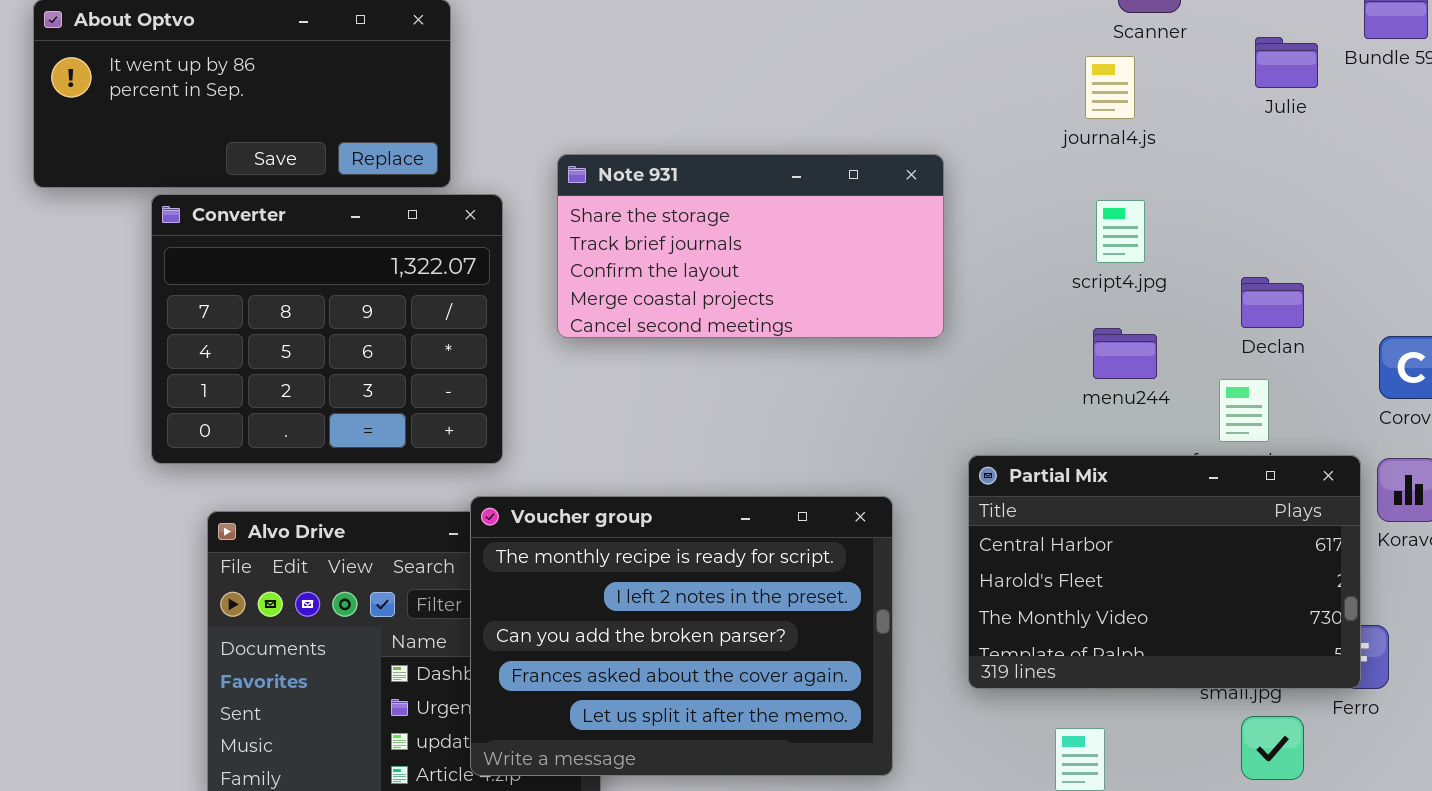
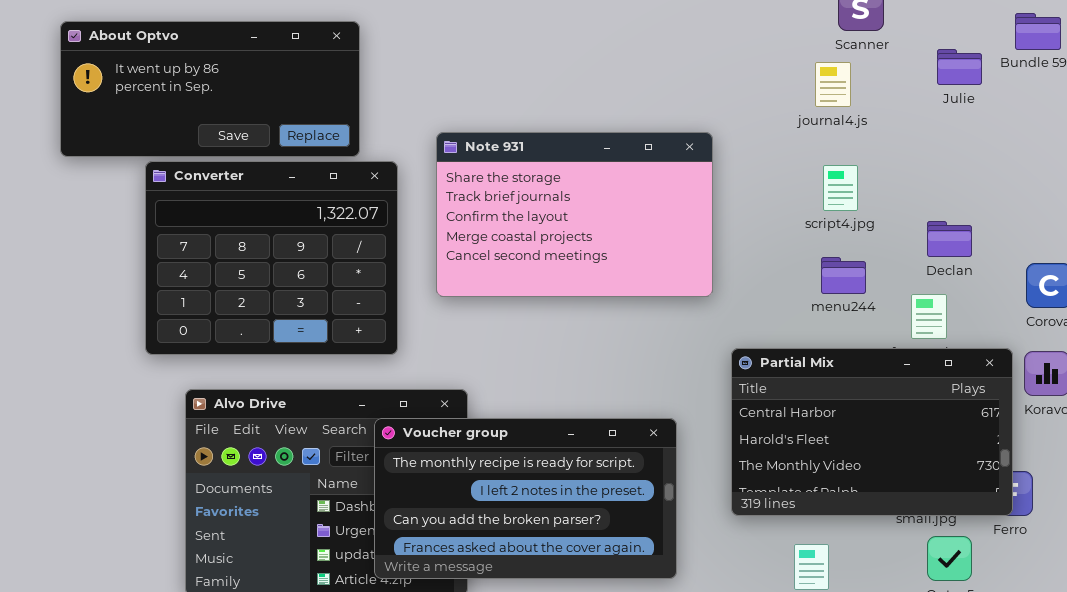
Note 931: [557,154,944,338] -> [436,132,713,297], resized
Voucher group: [470,496,893,776] -> [374,418,677,579], resized

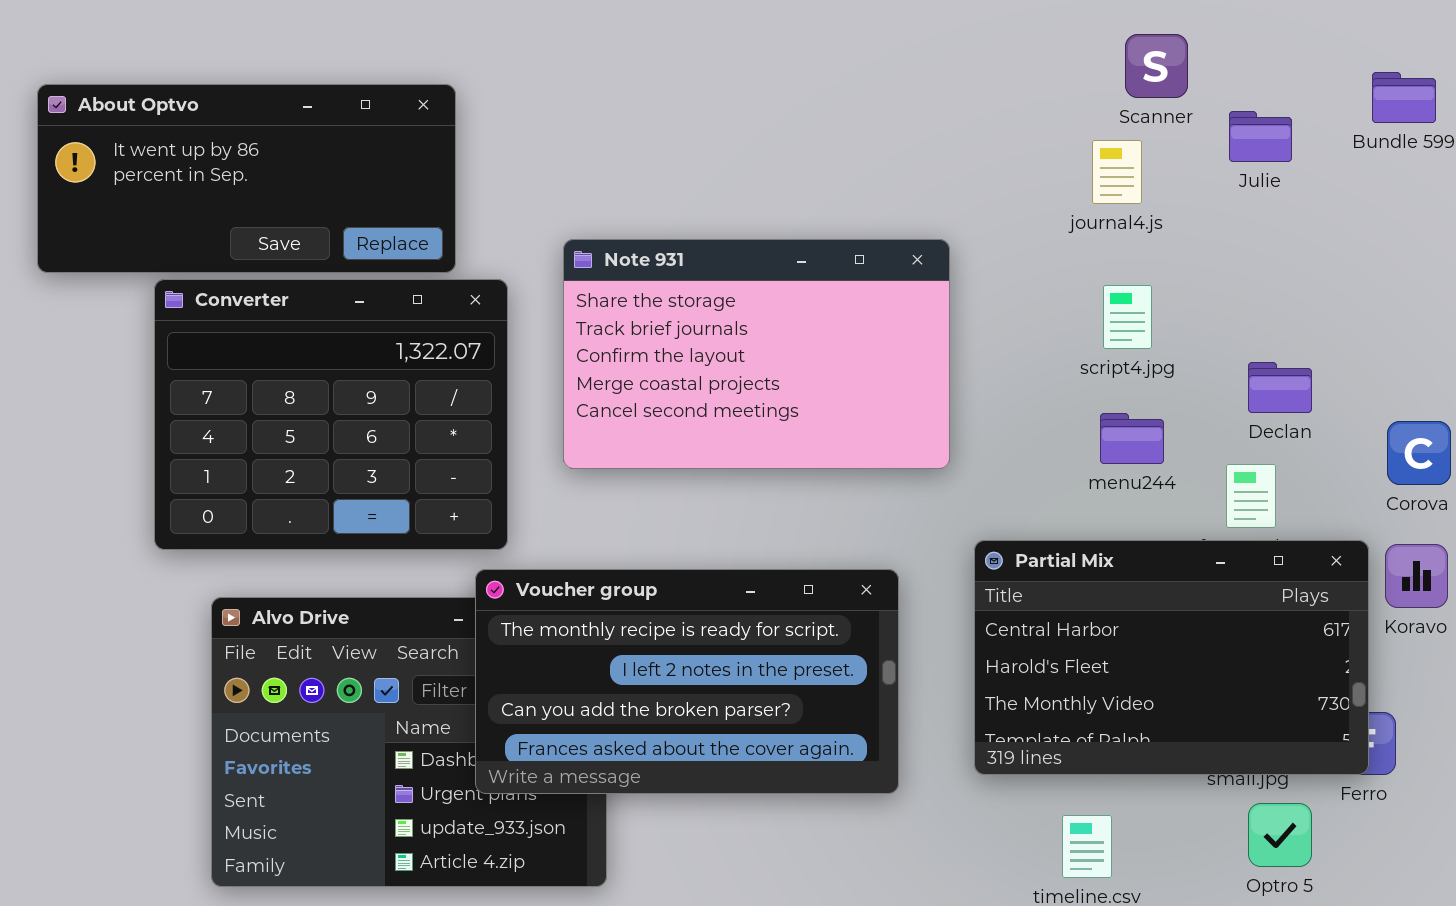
Julie: [937,49,982,85] -> [1229,111,1292,162], moved
Voucher group: [374,418,677,579] -> [475,569,899,794], moved

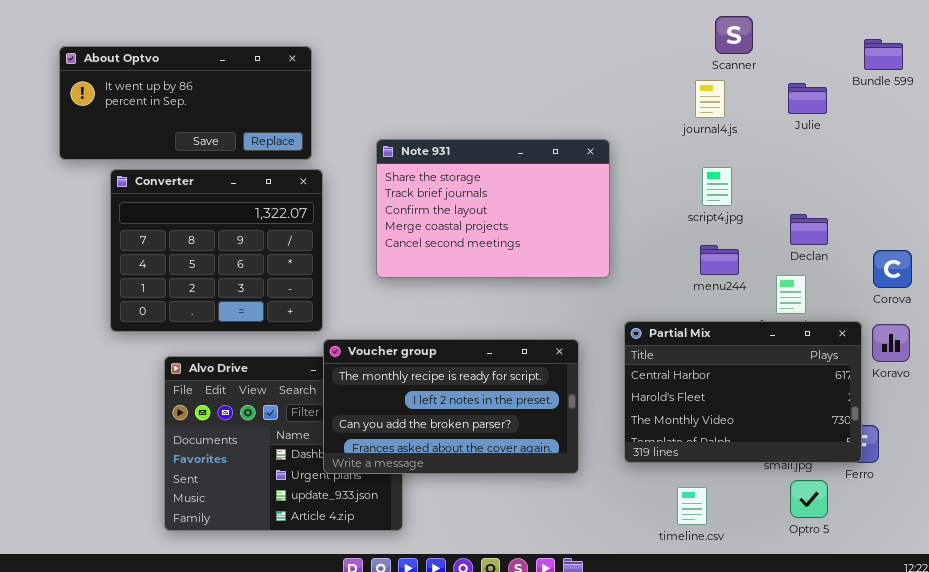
Julie: [1229,111,1292,162] -> [788,83,827,114], moved
Converter: [154,279,508,550] -> [110,169,323,332], moved

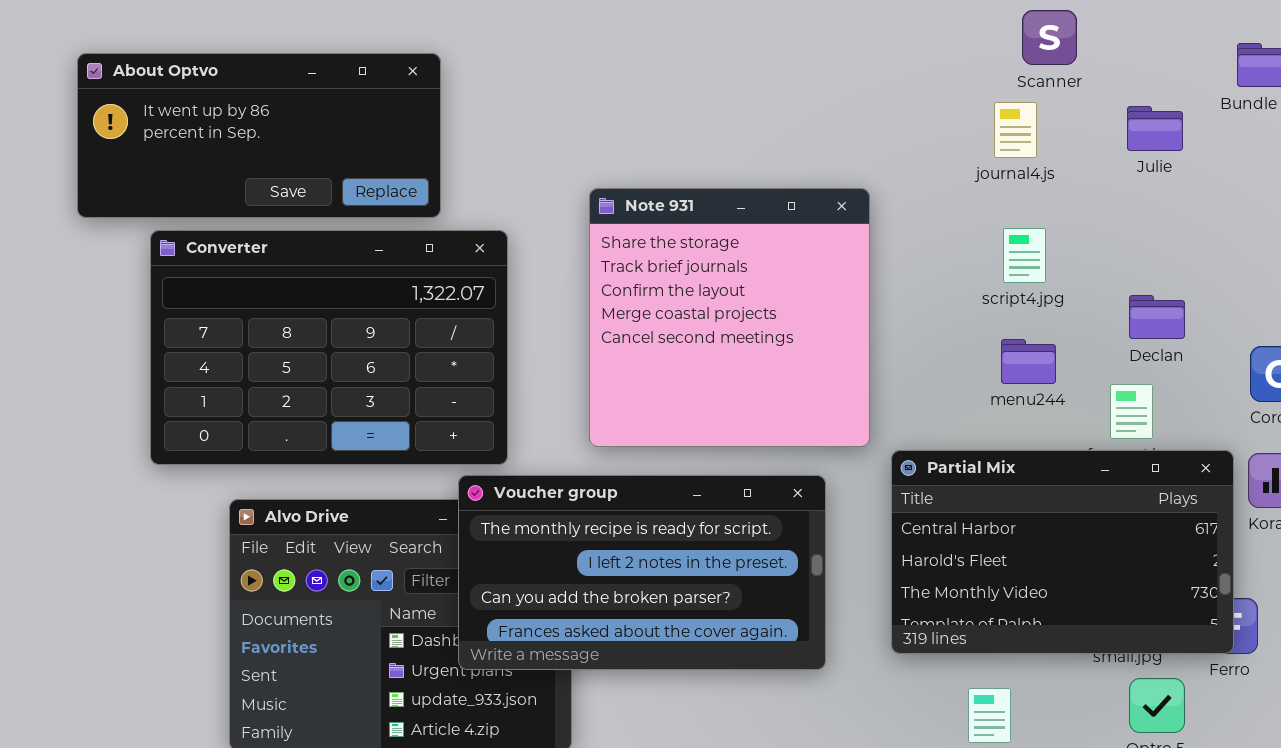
Note 931: [376,139,610,278] -> [589,188,870,447], resized
Converter: [110,169,323,332] -> [150,230,508,465], resized

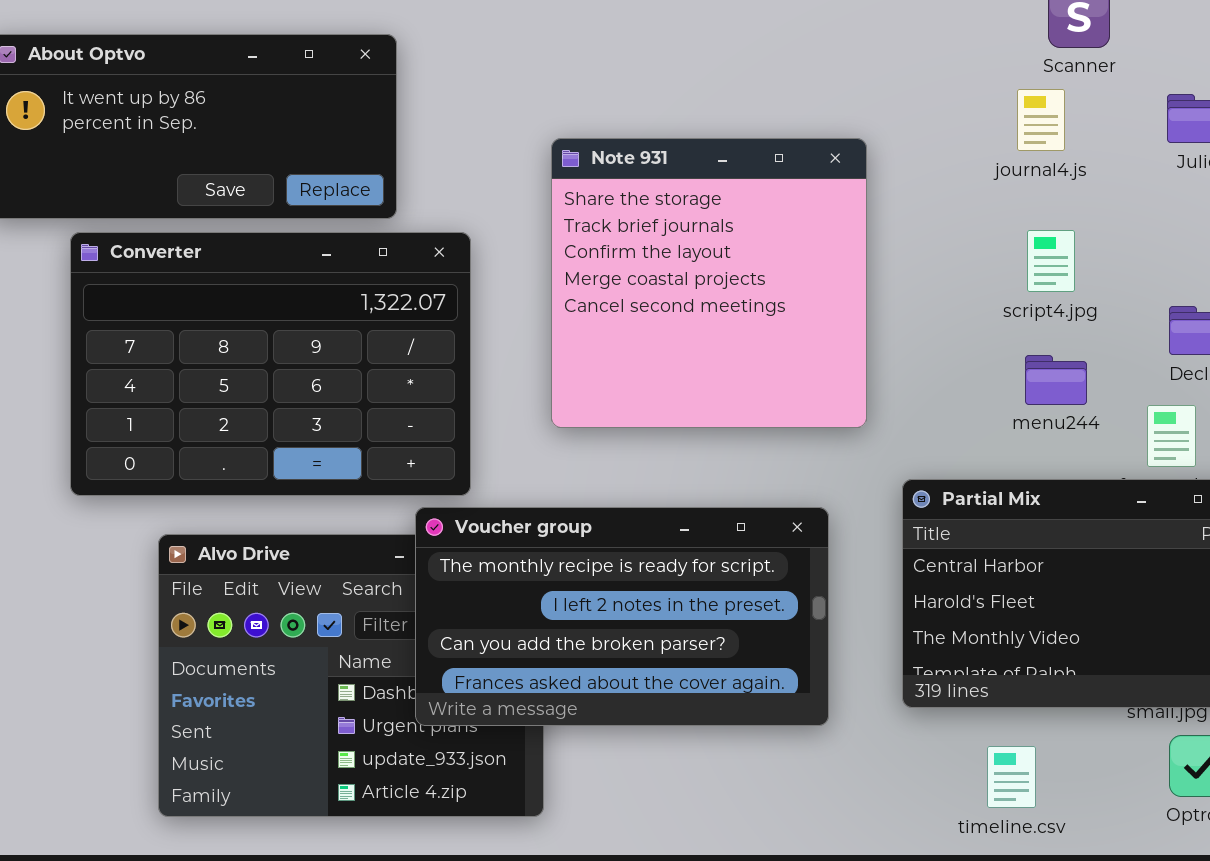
Note 931: [589,188,870,447] -> [551,138,867,428], moved

